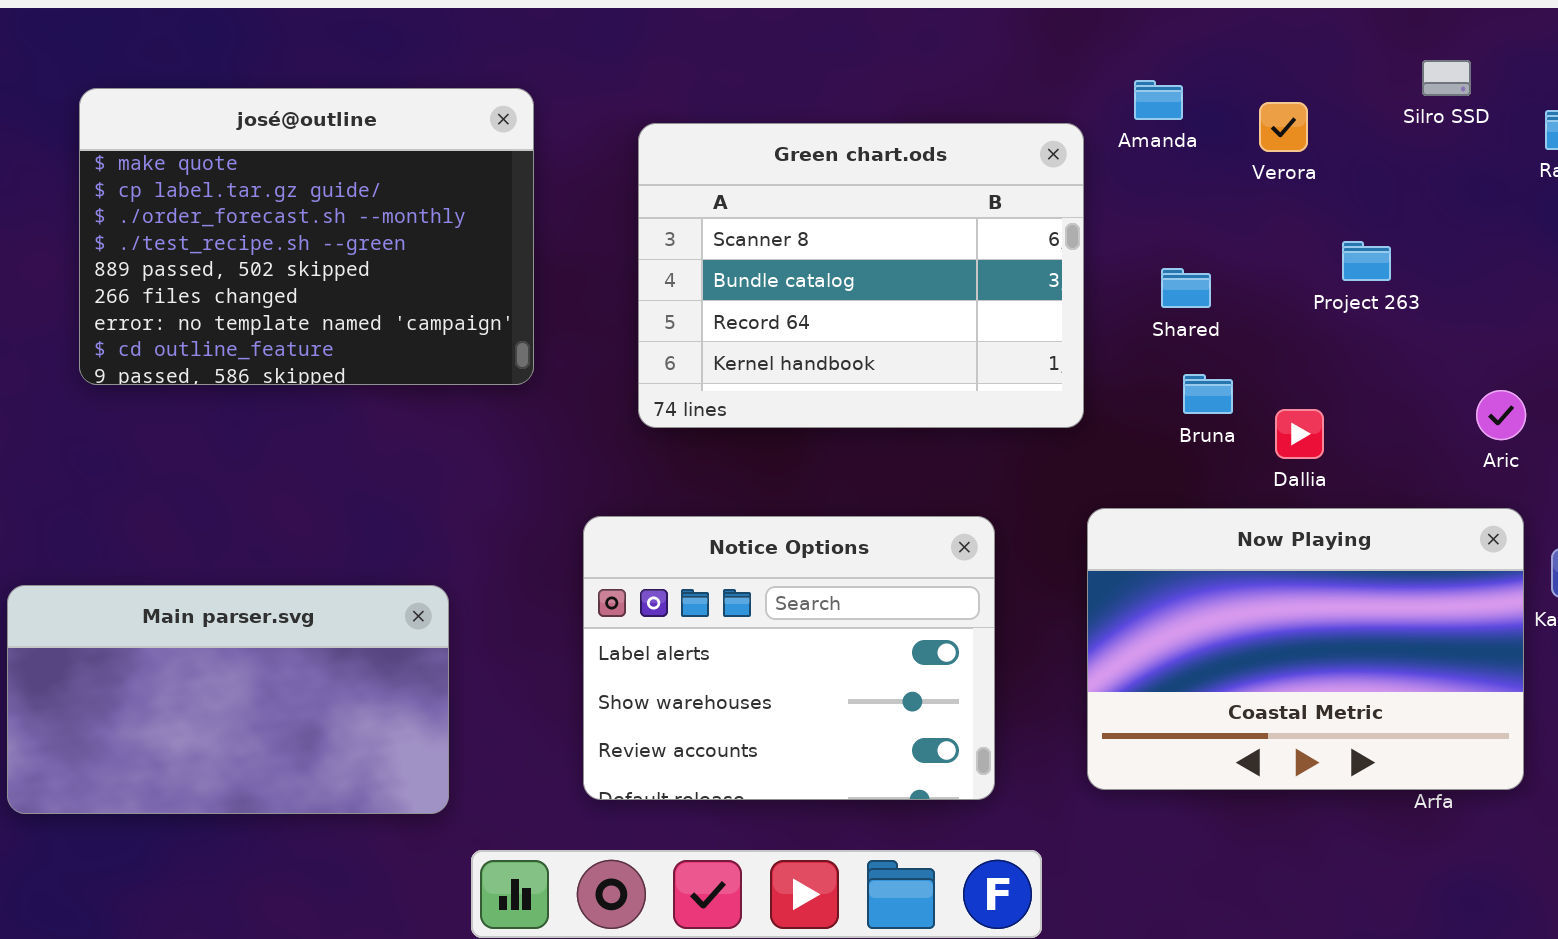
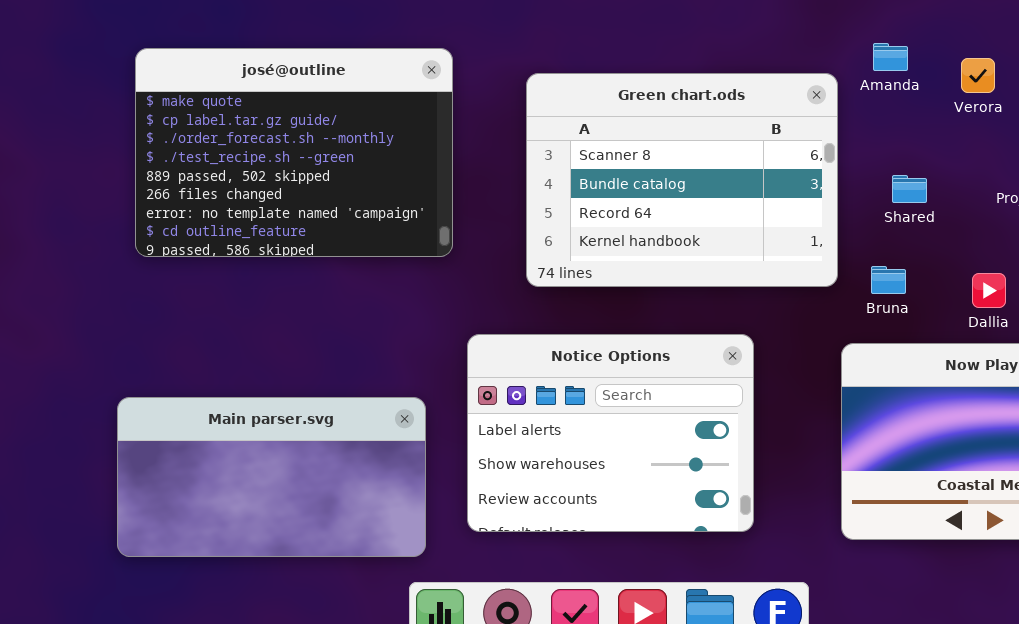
Bruna: [1183,374,1233,414] -> [871,266,906,294], moved
Notice Options: [583,516,995,800] -> [467,334,754,532], moved
Main parser.svg: [7,585,449,814] -> [117,397,426,557], moved

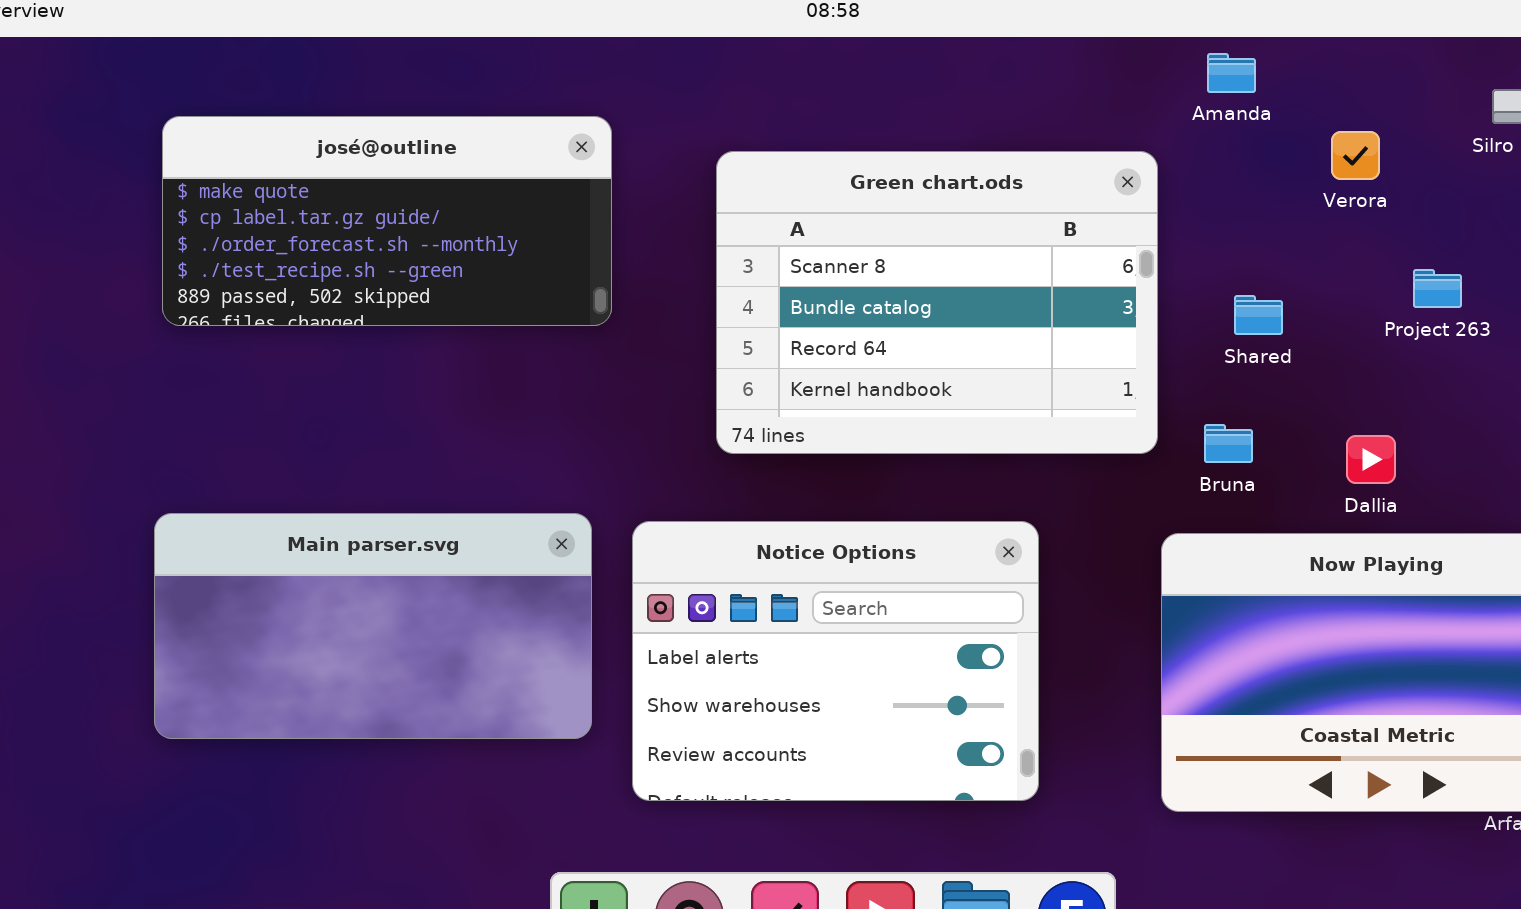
Amanda: [873,43,908,71] -> [1207,53,1256,93], moved
josé@outline: [135,48,453,257] -> [162,116,612,326], resized
Main parser.svg: [117,397,426,557] -> [154,513,592,739], moved

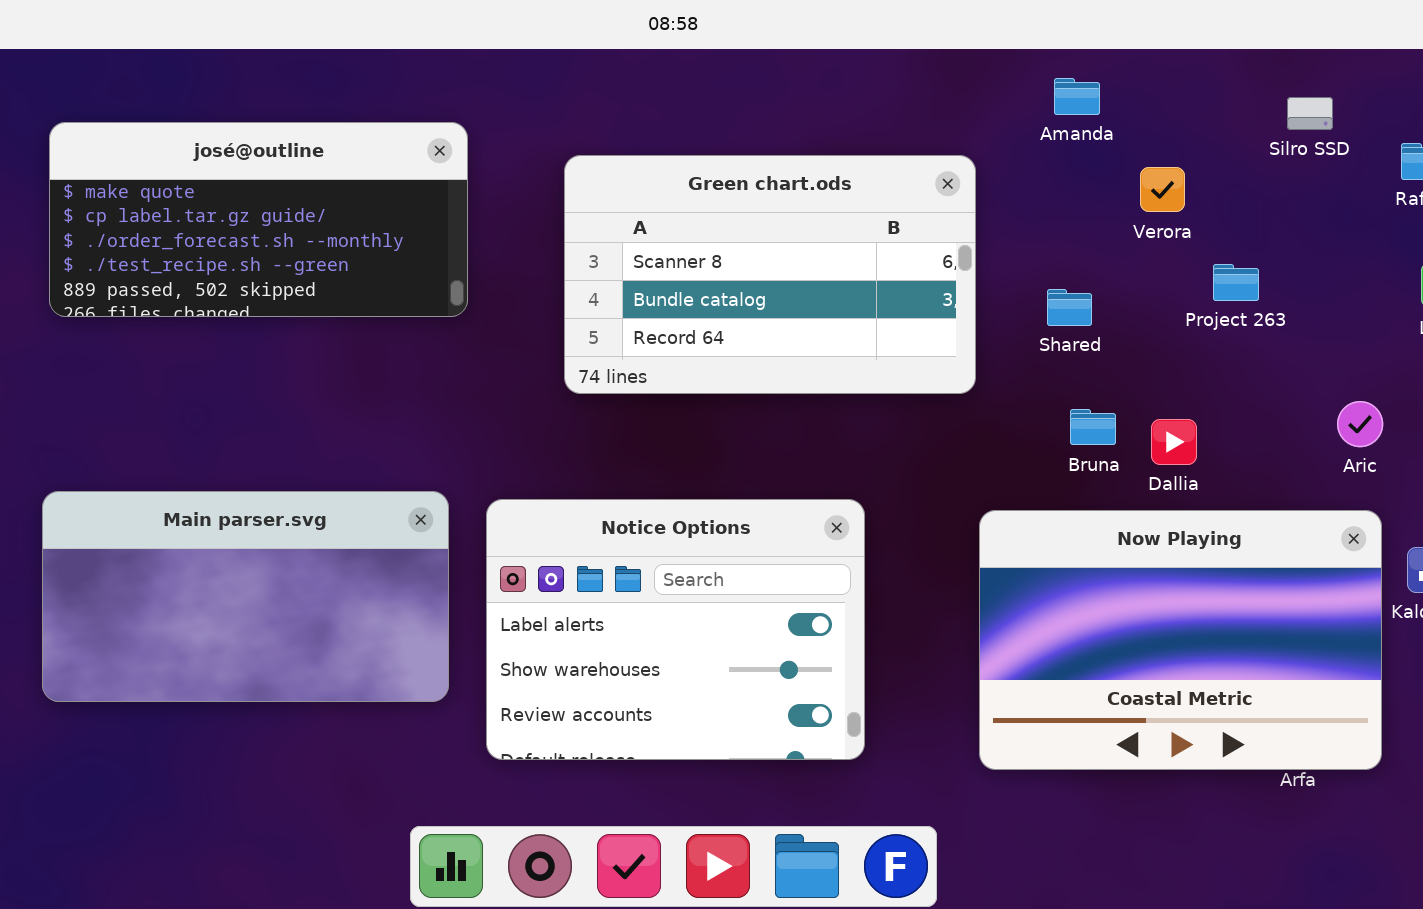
Amanda: [1207,53,1256,93] -> [1054,78,1100,115], moved
Verora: [1331,131,1380,180] -> [1140,167,1185,212], moved
Green chart.ods: [716,151,1158,454] -> [564,155,976,394], resized
Bruna: [1204,424,1253,463] -> [1070,409,1116,445], moved

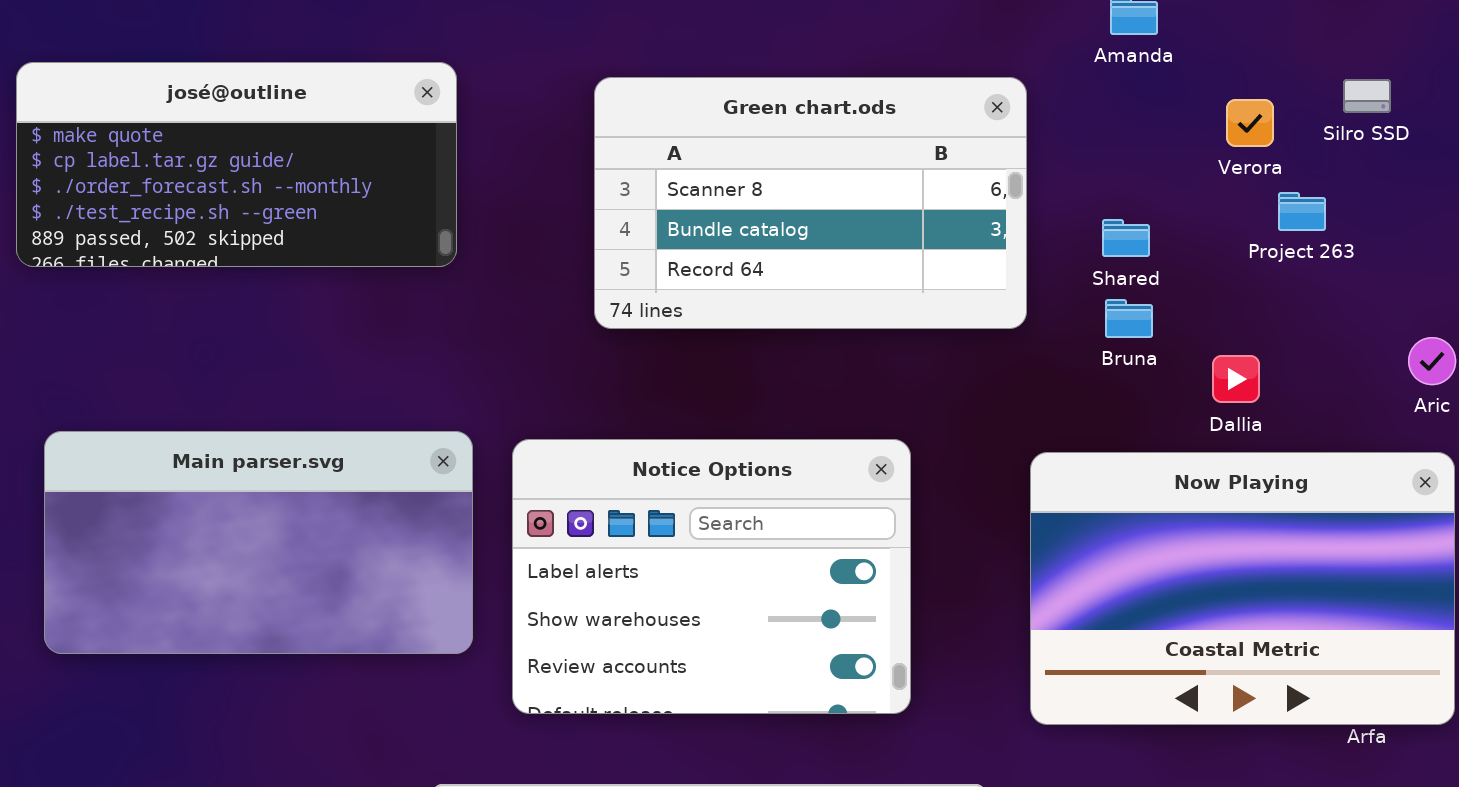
Silro SSD: [1287,97,1333,130] -> [1343,79,1391,113], moved
josé@outline: [49,122,468,317] -> [16,62,457,267], moved
Verora: [1140,167,1185,212] -> [1226,99,1274,147], moved
Bruna: [1070,409,1116,445] -> [1105,299,1153,338], moved

